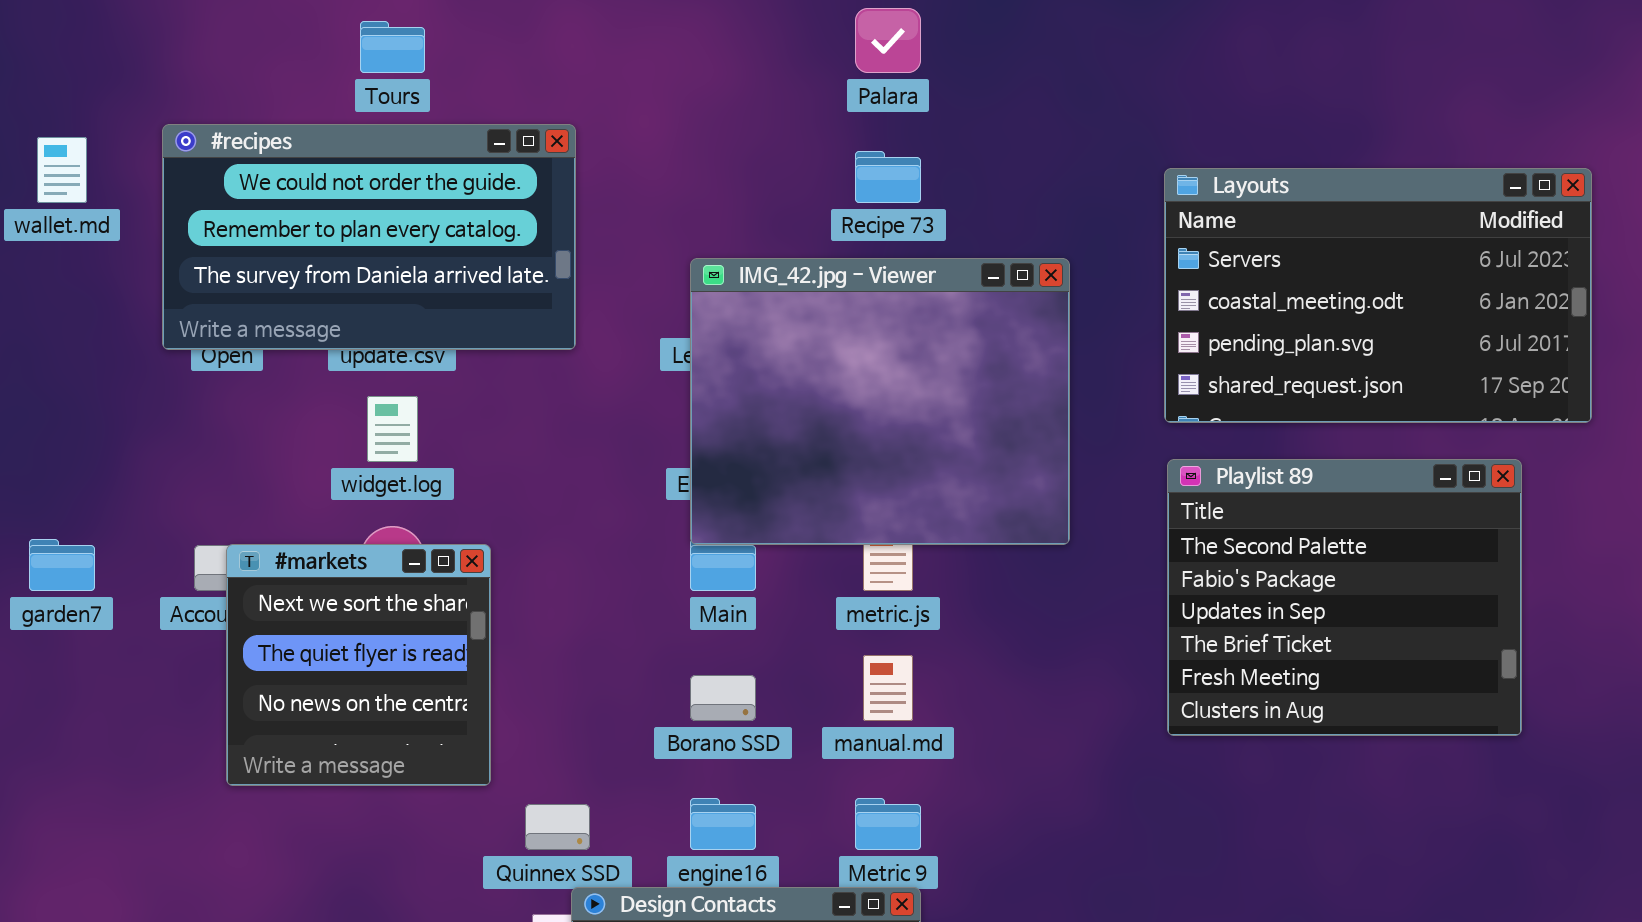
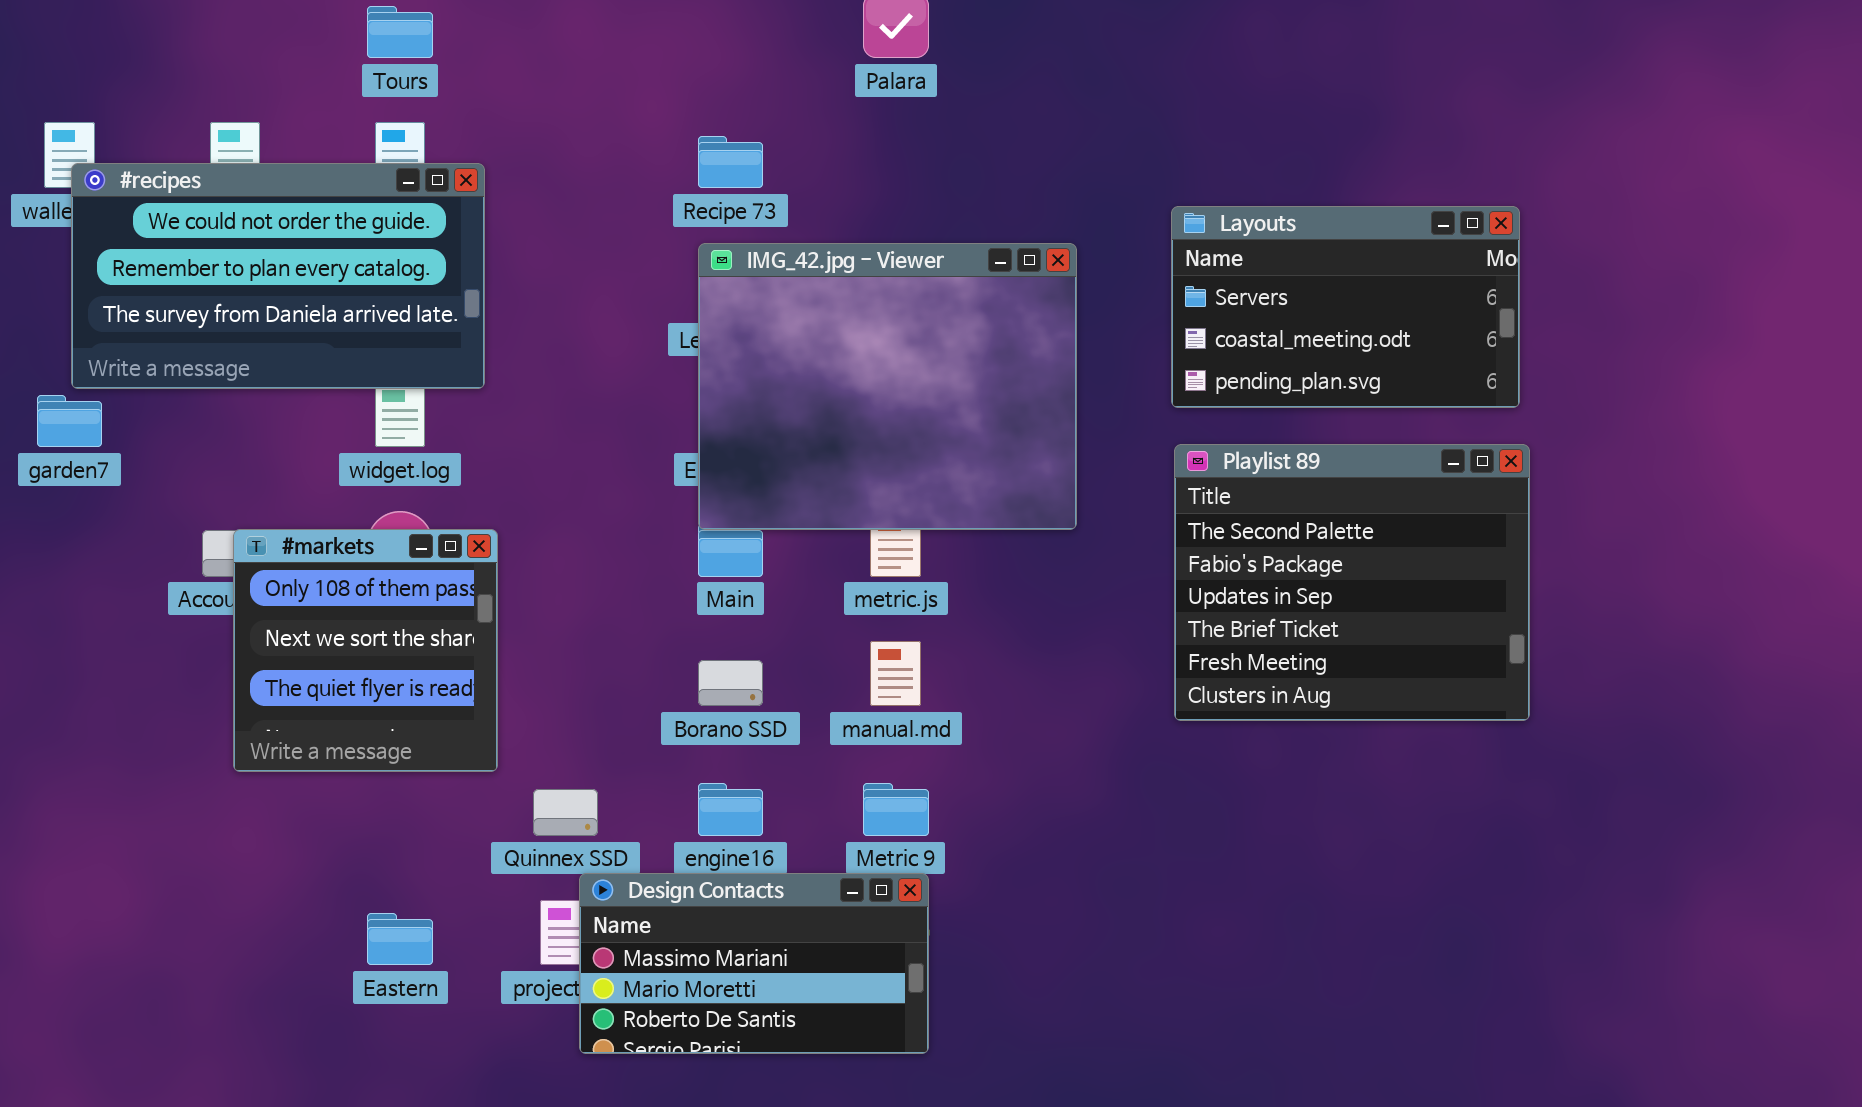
#recipes: [162,124,576,350] -> [71,163,485,389], moved
Recipe 73: [855,151,921,203] -> [698,136,763,188], moved
Layouts: [1164,168,1592,423] -> [1171,206,1520,408], resized
garden7: [29,539,95,591] -> [37,395,102,447], moved
#markets: [226,544,491,786] -> [233,529,498,772], scrolled up 1 row

